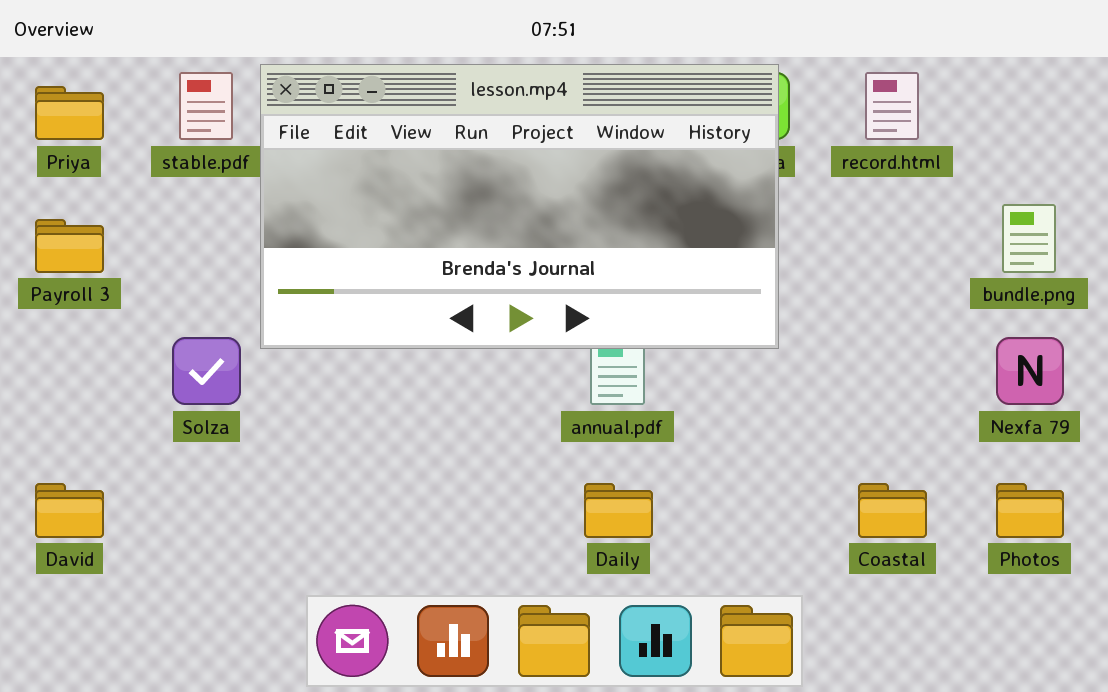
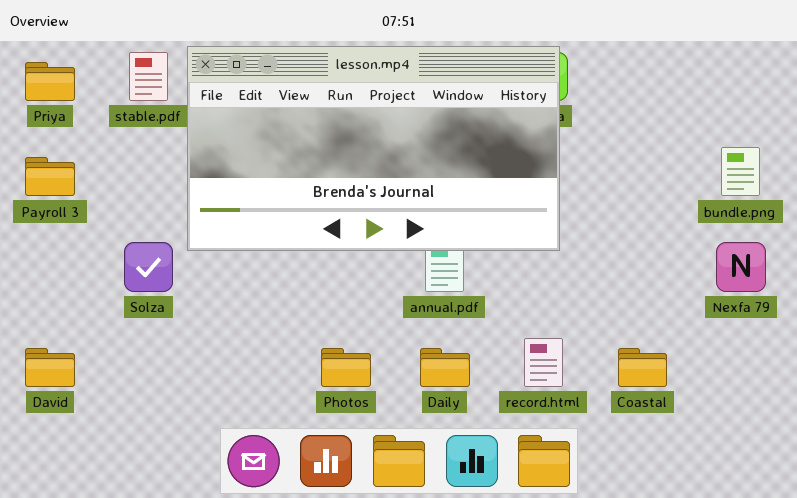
record.html: [865,72,919,140] -> [524,338,563,387], moved
Photos: [996,483,1064,538] -> [321,348,371,387], moved

